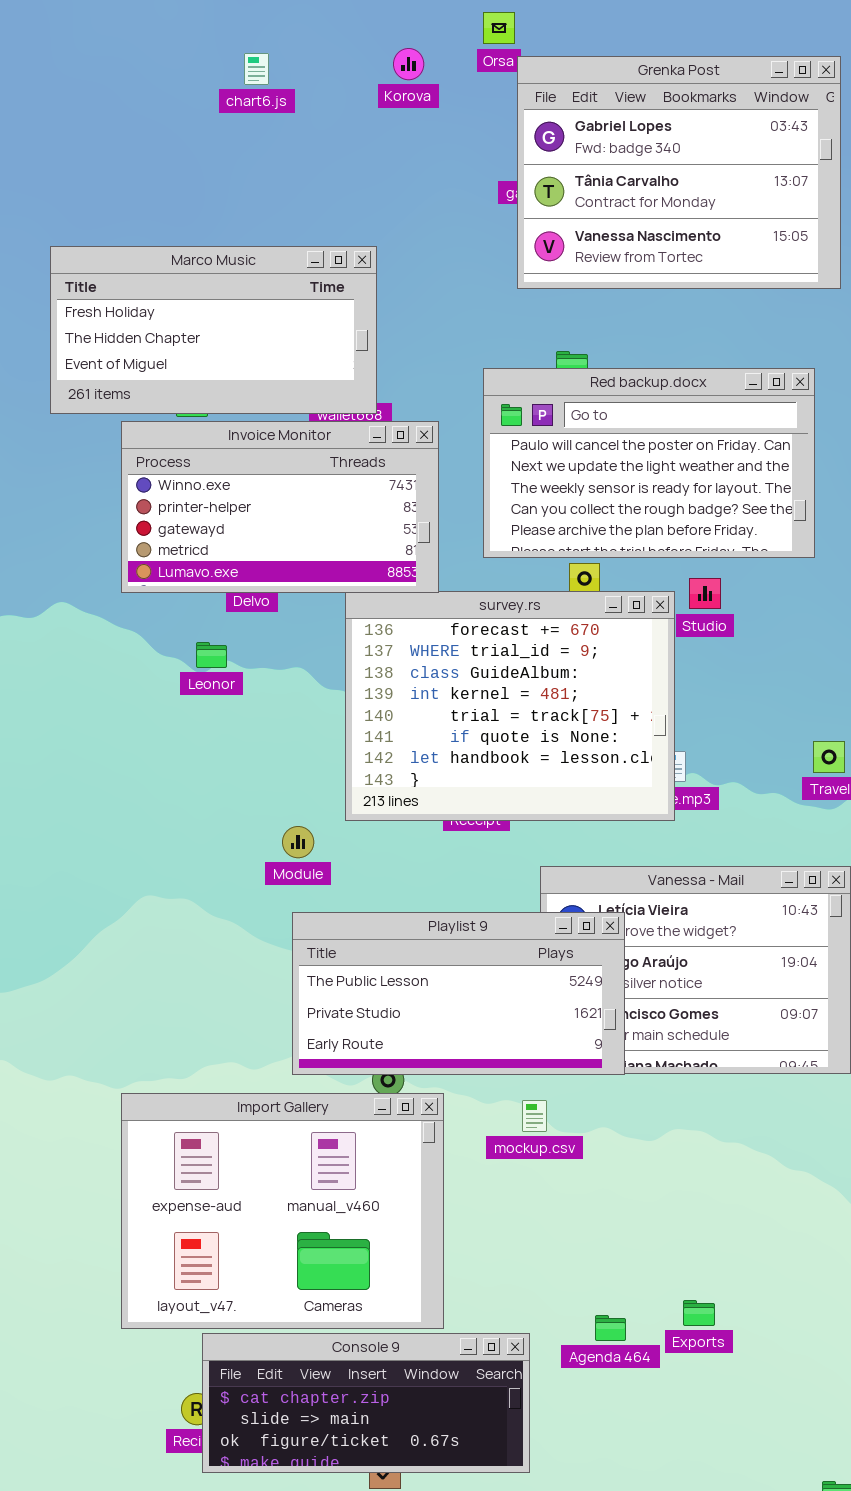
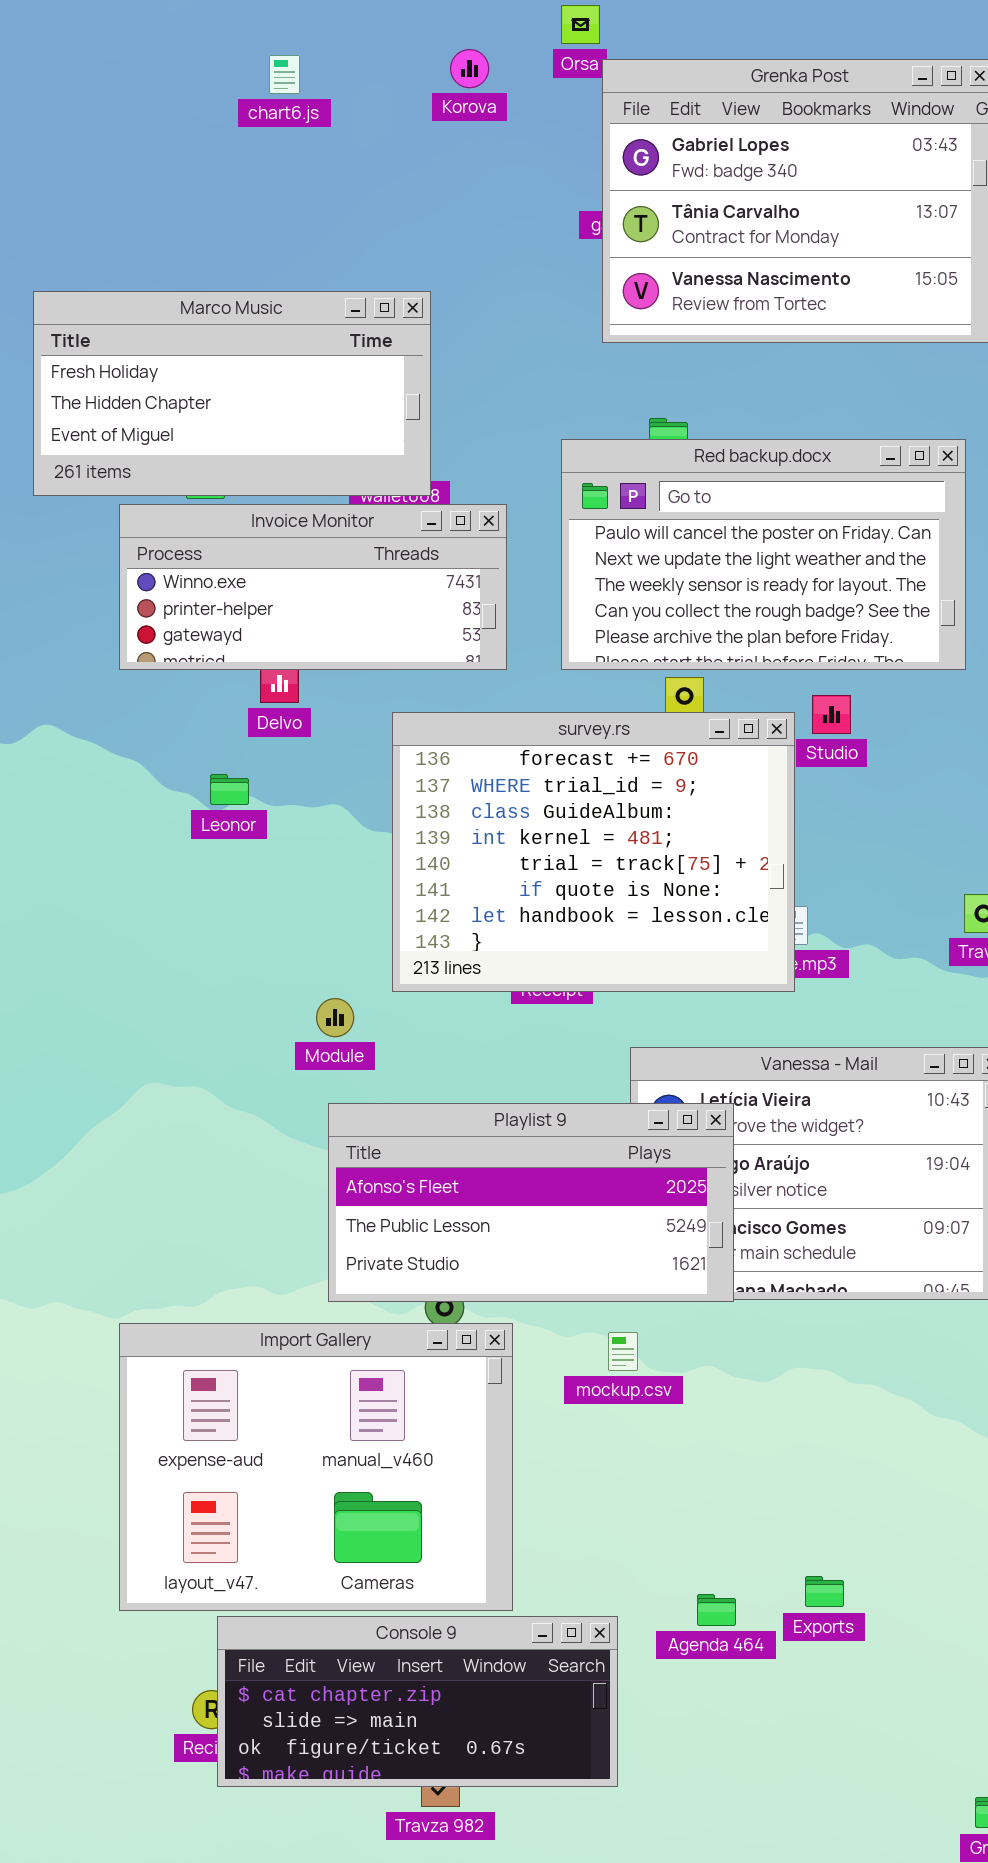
Invoice Monitor: [121,421,439,593] -> [119,504,507,670], resized
Playlist 9: [292,912,625,1075] -> [328,1103,734,1302], scrolled up 1 row

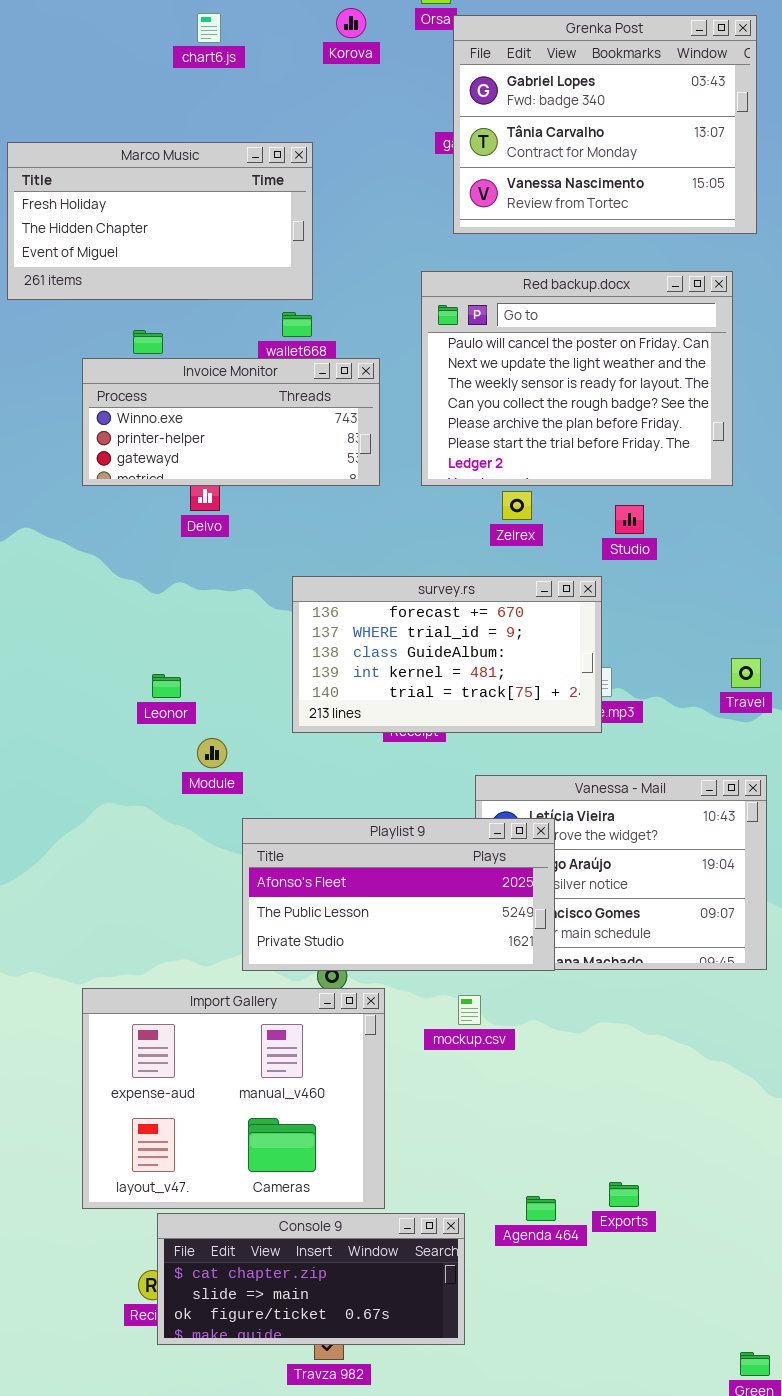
Marco Music: [33,291,431,496] -> [7,142,313,300], moved
Red backup.docx: [561,439,966,670] -> [421,271,733,486], resized
survey.rs: [392,712,795,992] -> [292,576,602,733], resized
Leonor: [210,774,249,805] -> [152,674,181,698], moved
Module: [316,998,354,1037] -> [197,738,227,768], moved

